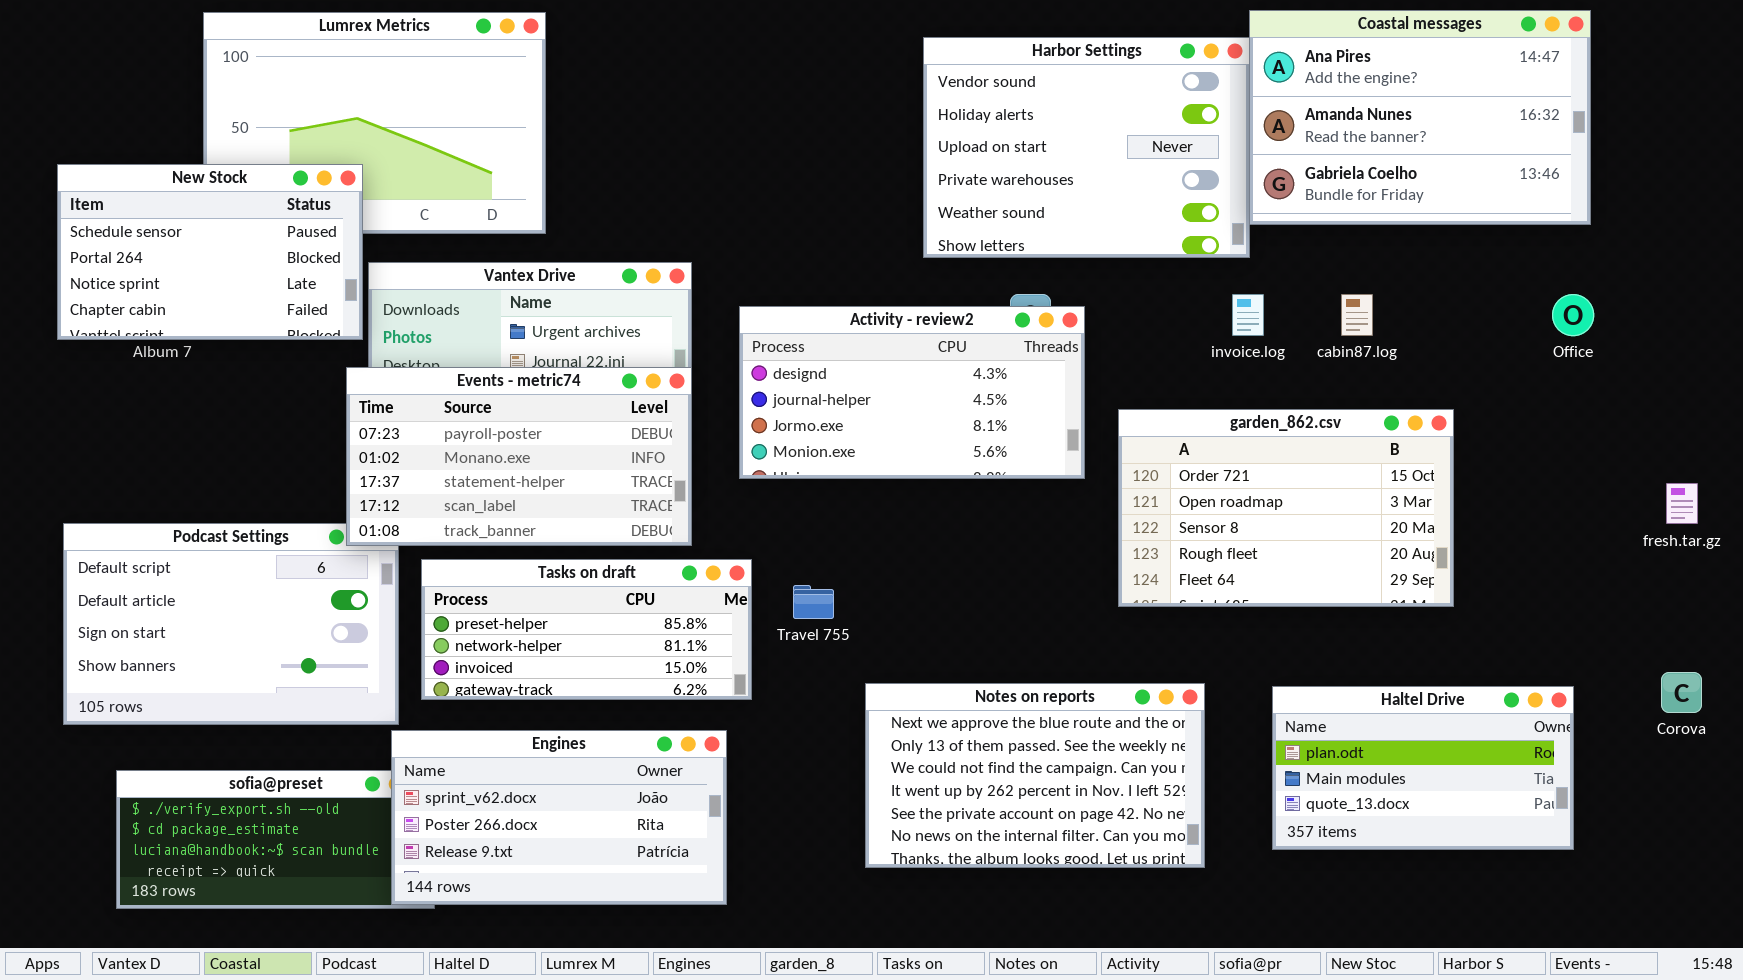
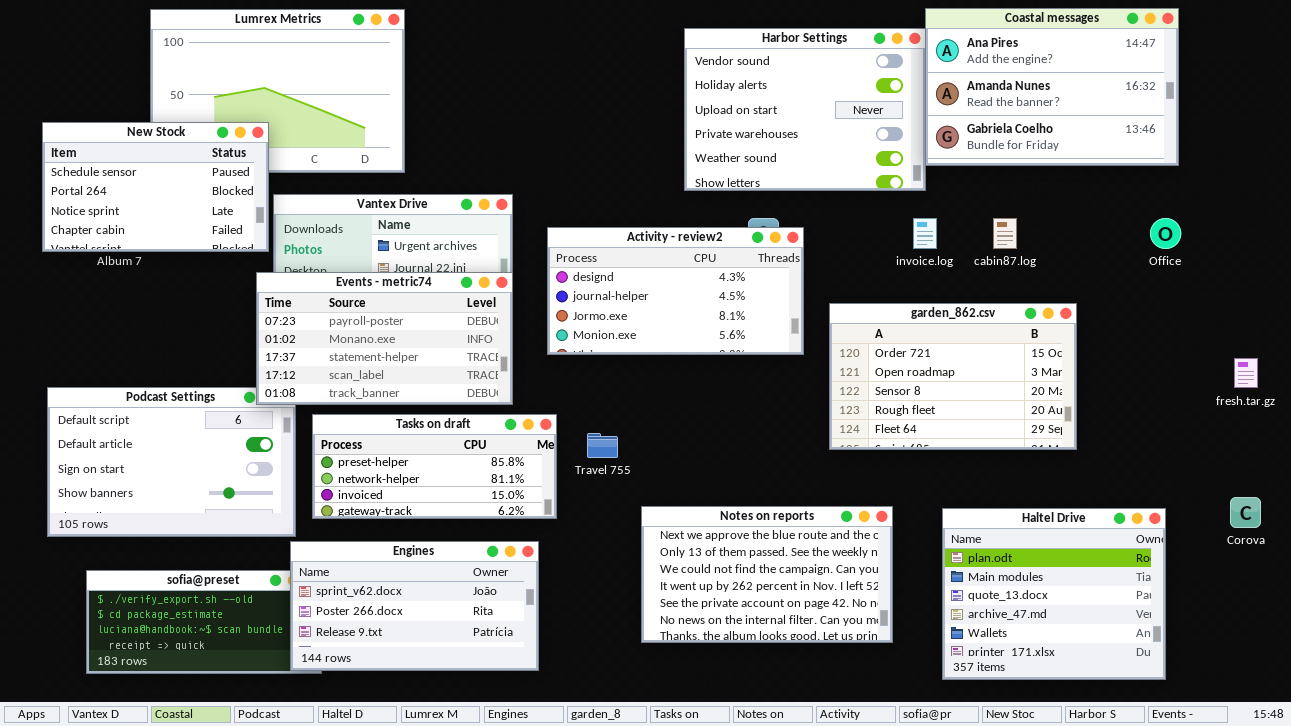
Haltel Drive: [1272,686,1574,850] -> [942,508,1166,680], resized

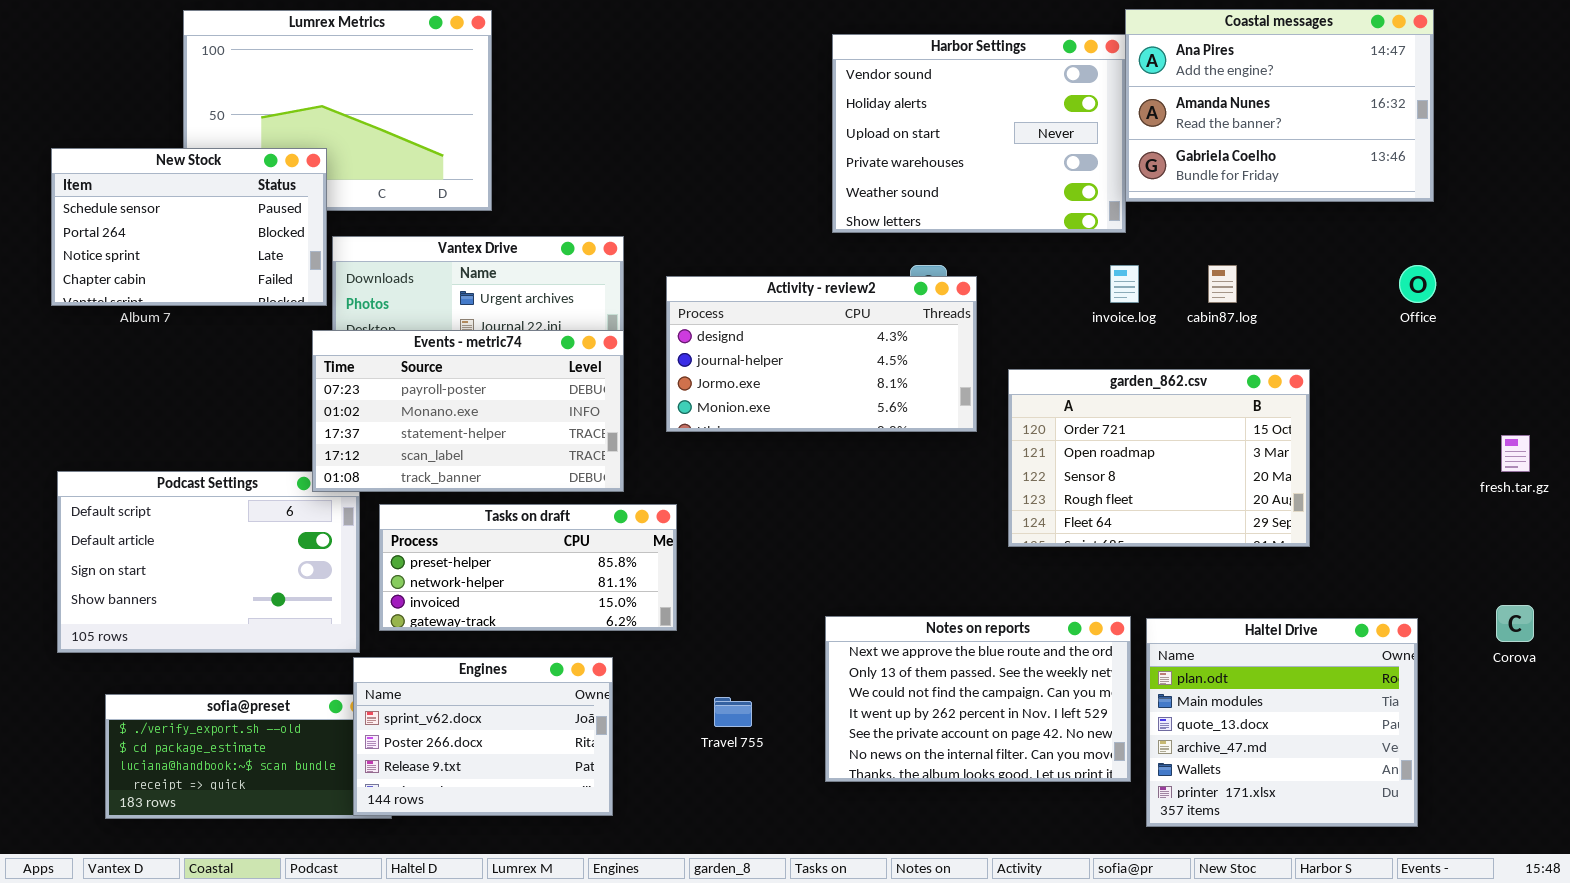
Travel 755: [587,433,618,458] -> [714,697,752,727], moved
Notes on reports: [641,506,893,643] -> [825,616,1131,782], moved
Engines: [290,541,539,671] -> [353,657,613,816], resized

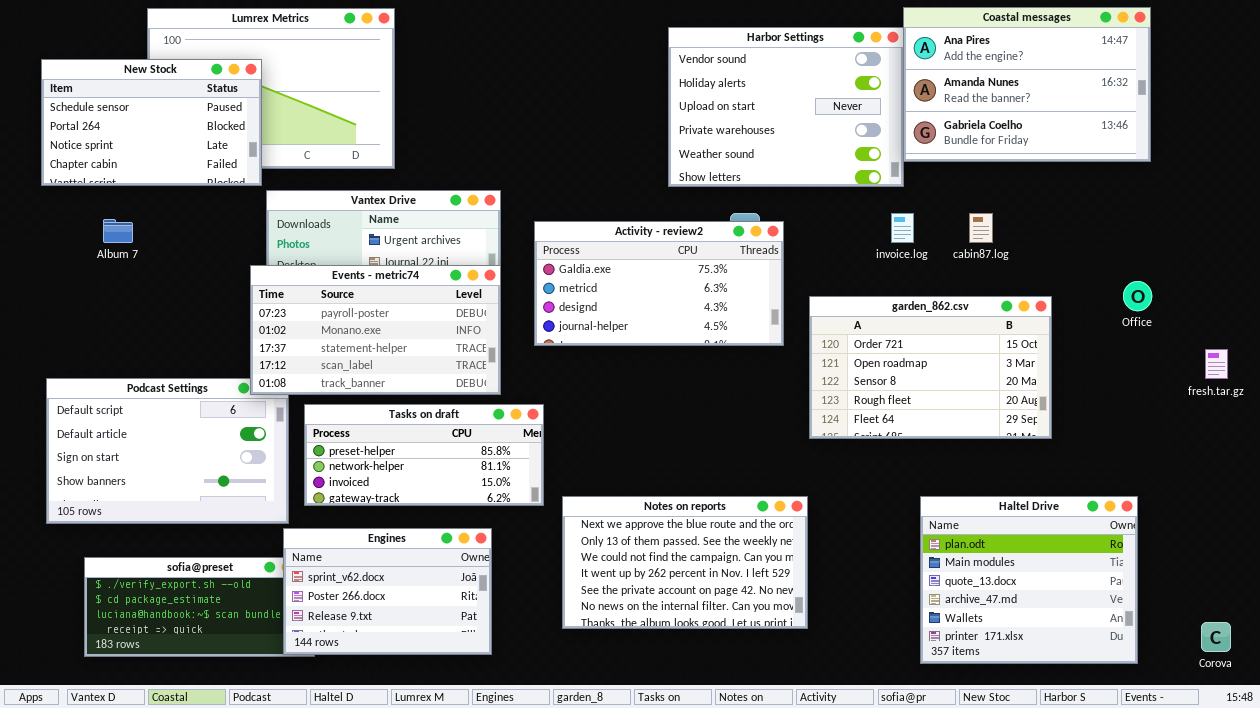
New Stock: [51,148,327,306] -> [41,59,262,186], moved
Office: [1399,265,1436,303] -> [1123,281,1152,311], moved
Activity - review2: [666,276,977,432] -> [534,221,784,346], scrolled up 2 rows
Corova: [1496,605,1534,642] -> [1201,622,1231,652], moved
Notes on reports: [825,616,1131,782] -> [562,496,808,629], moved

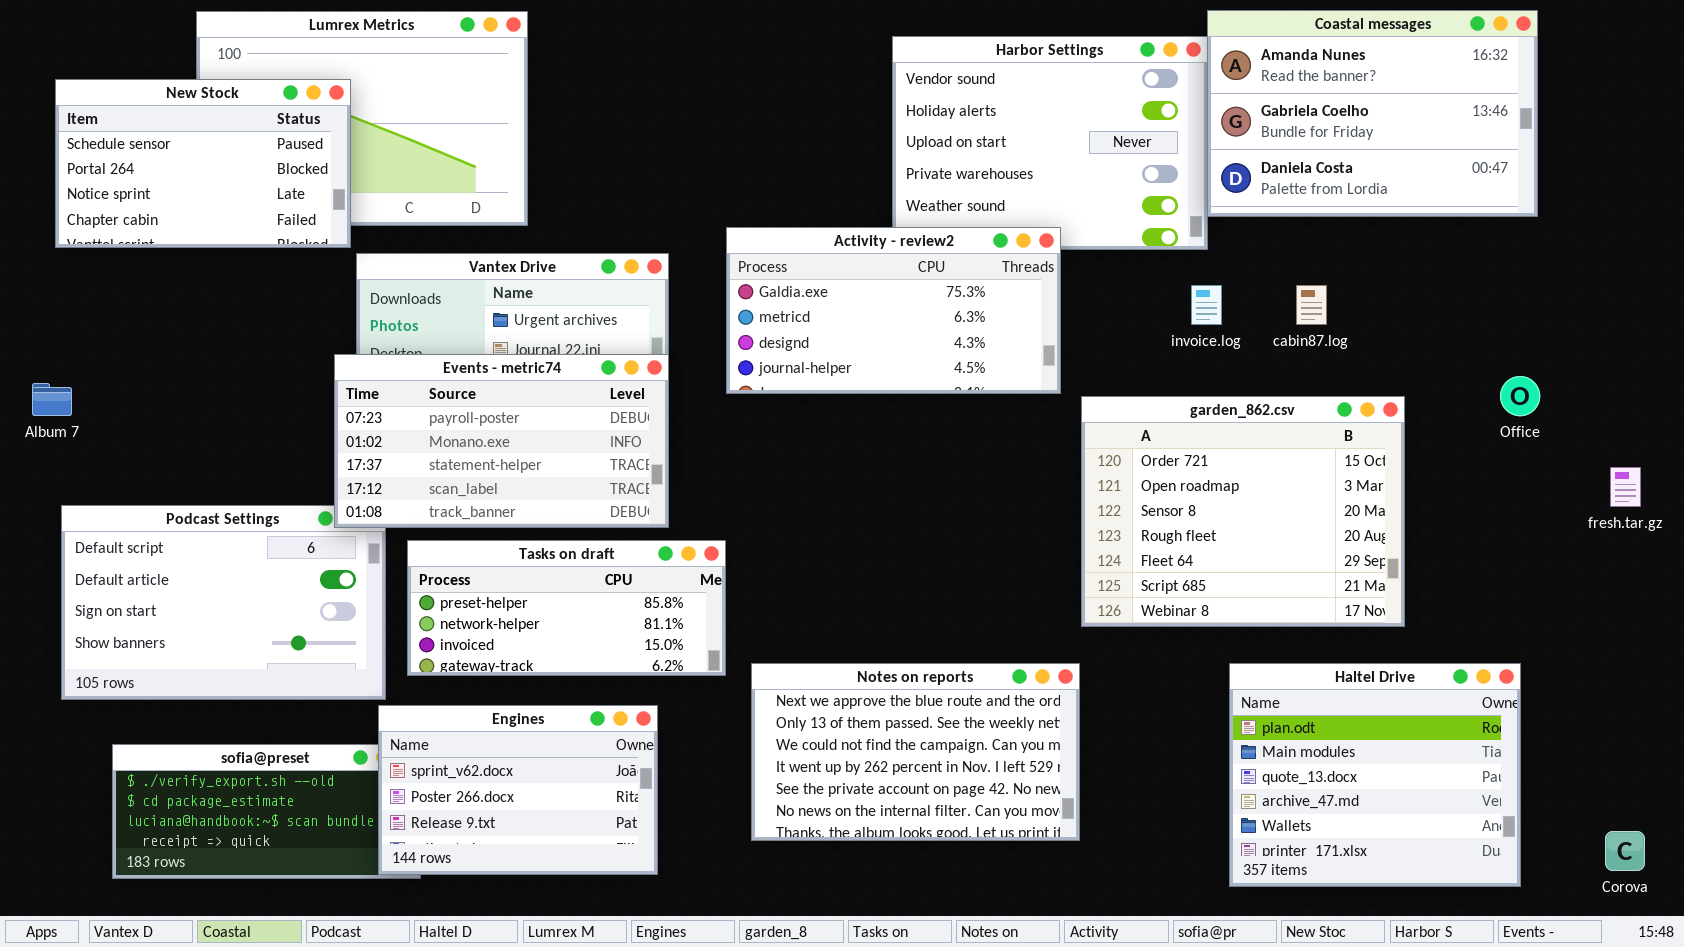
Coastal messages: [903,7,1151,162] -> [1207,10,1538,217], scrolled down 1 row
Album 7: [103,219,133,243] -> [32,383,72,416], moved
Activity - review2: [534,221,784,346] -> [726,227,1061,394], moved
garden_862.csv: [809,296,1052,439] -> [1081,396,1405,627], resized

